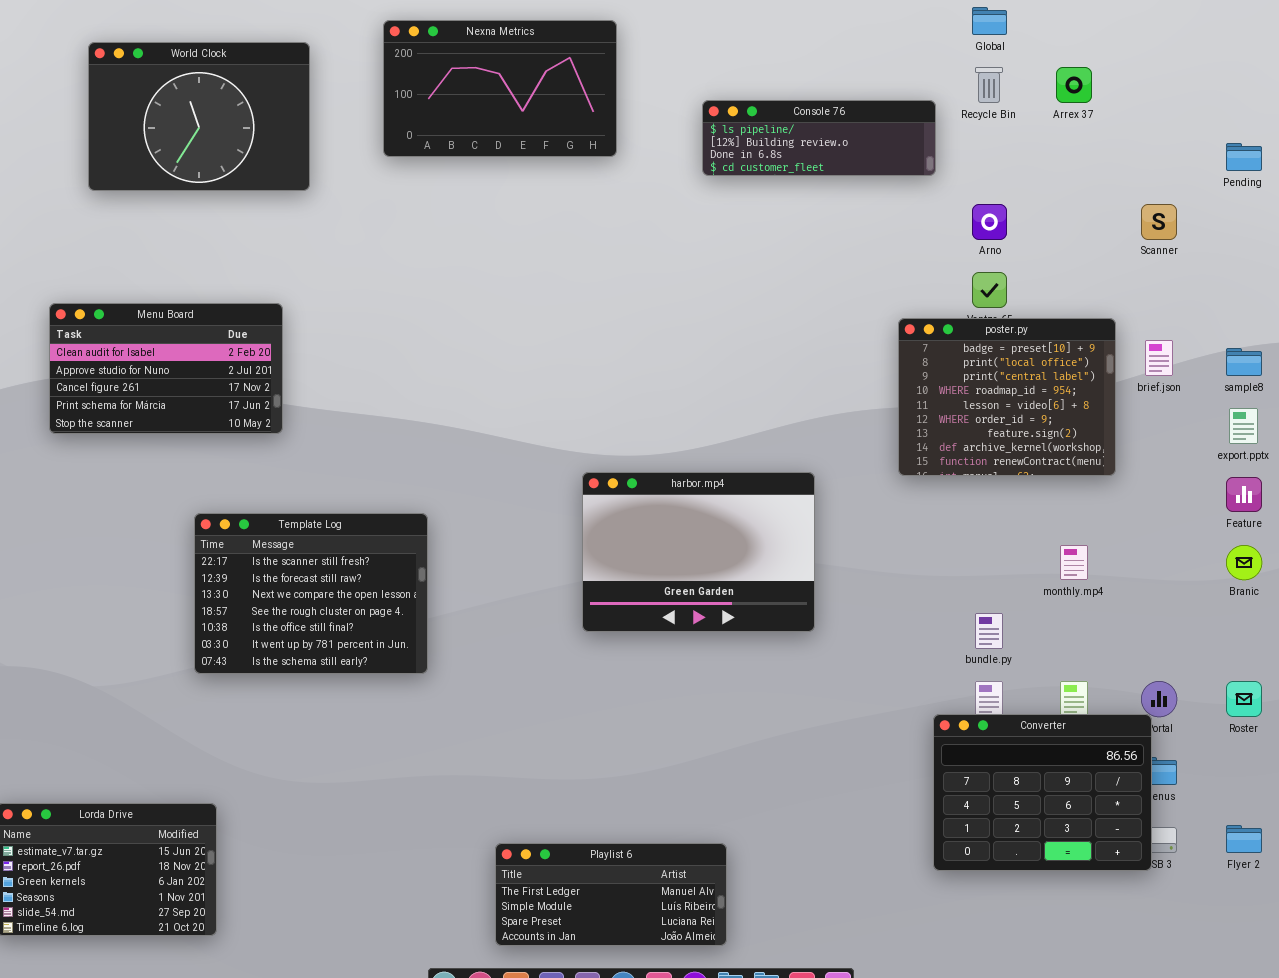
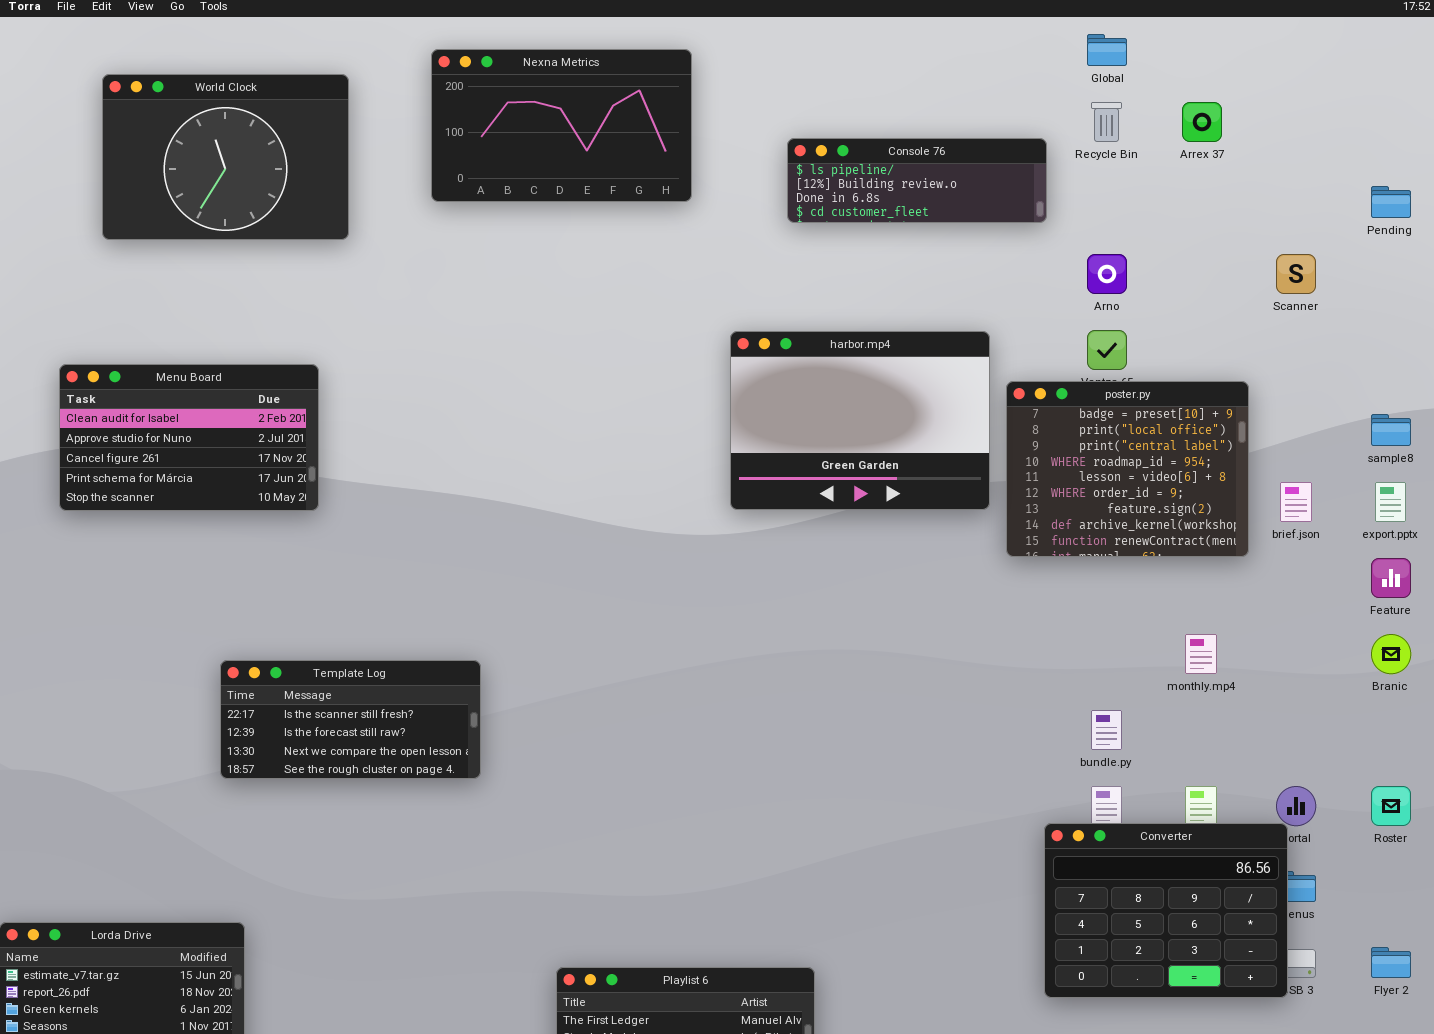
brief.json: [1145,340,1173,376] -> [1280,482,1312,522], moved
harbor.mp4: [582,472,815,632] -> [730,331,990,510], moved
Template Log: [194,513,428,674] -> [220,660,481,779], resized

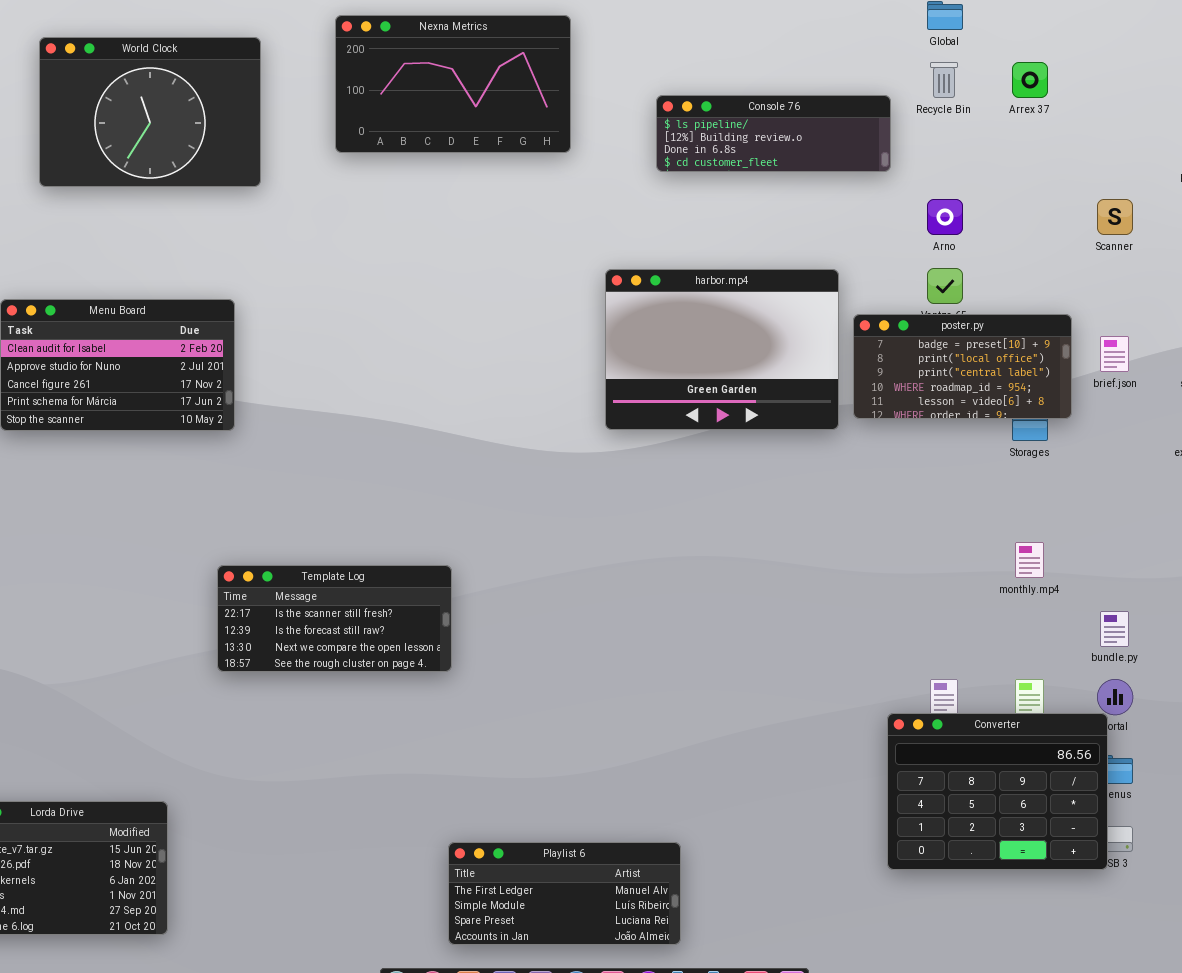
poster.py: [1006,381,1249,557] -> [853,314,1072,419], resized
brief.json: [1280,482,1312,522] -> [1100,336,1129,372], moved
Template Log: [220,660,481,779] -> [217,565,452,672], moved
bundle.py: [1091,710,1122,750] -> [1100,611,1129,647], moved

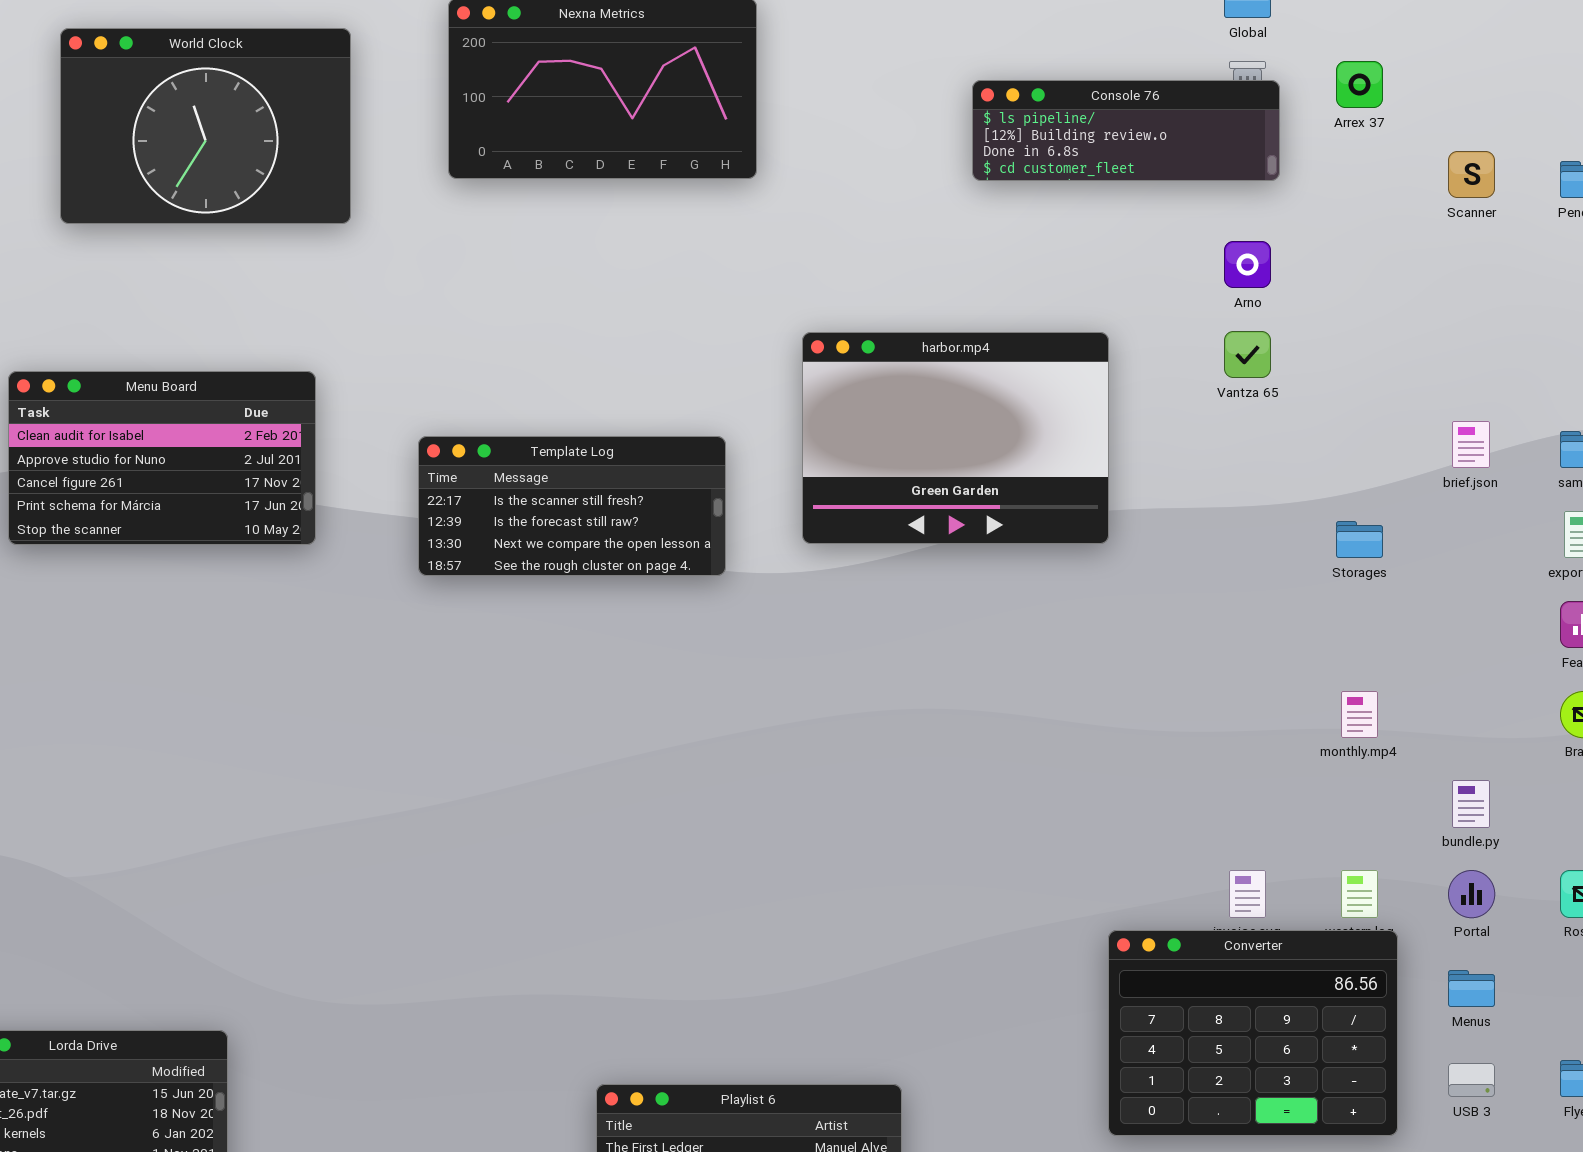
Console 76: [656,95,891,172] -> [972,80,1280,181], moved
Scanner: [1097,199,1133,235] -> [1448,151,1495,198], moved
poster.py: [853,314,1072,419] -> none, closed
Template Log: [217,565,452,672] -> [418,436,726,576], moved
Converter: [887,713,1108,870] -> [1108,930,1398,1136], moved

